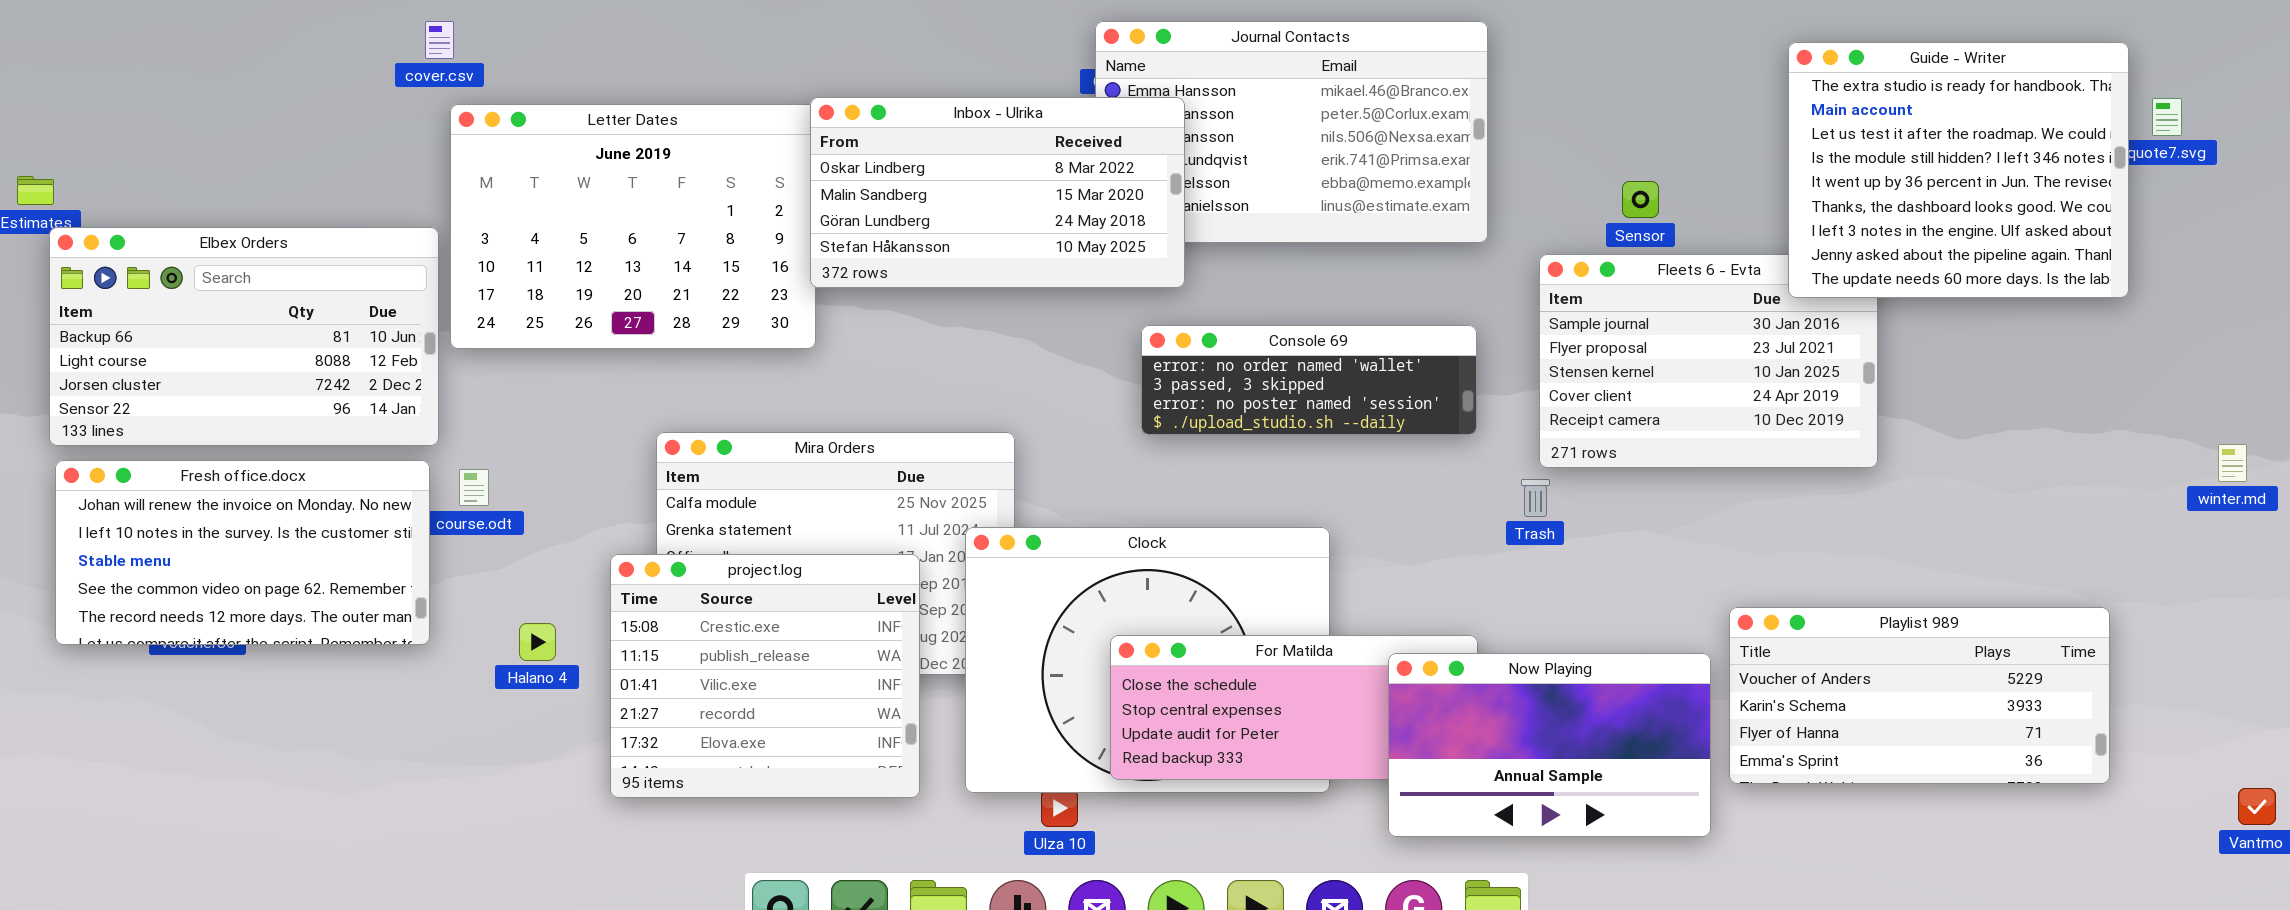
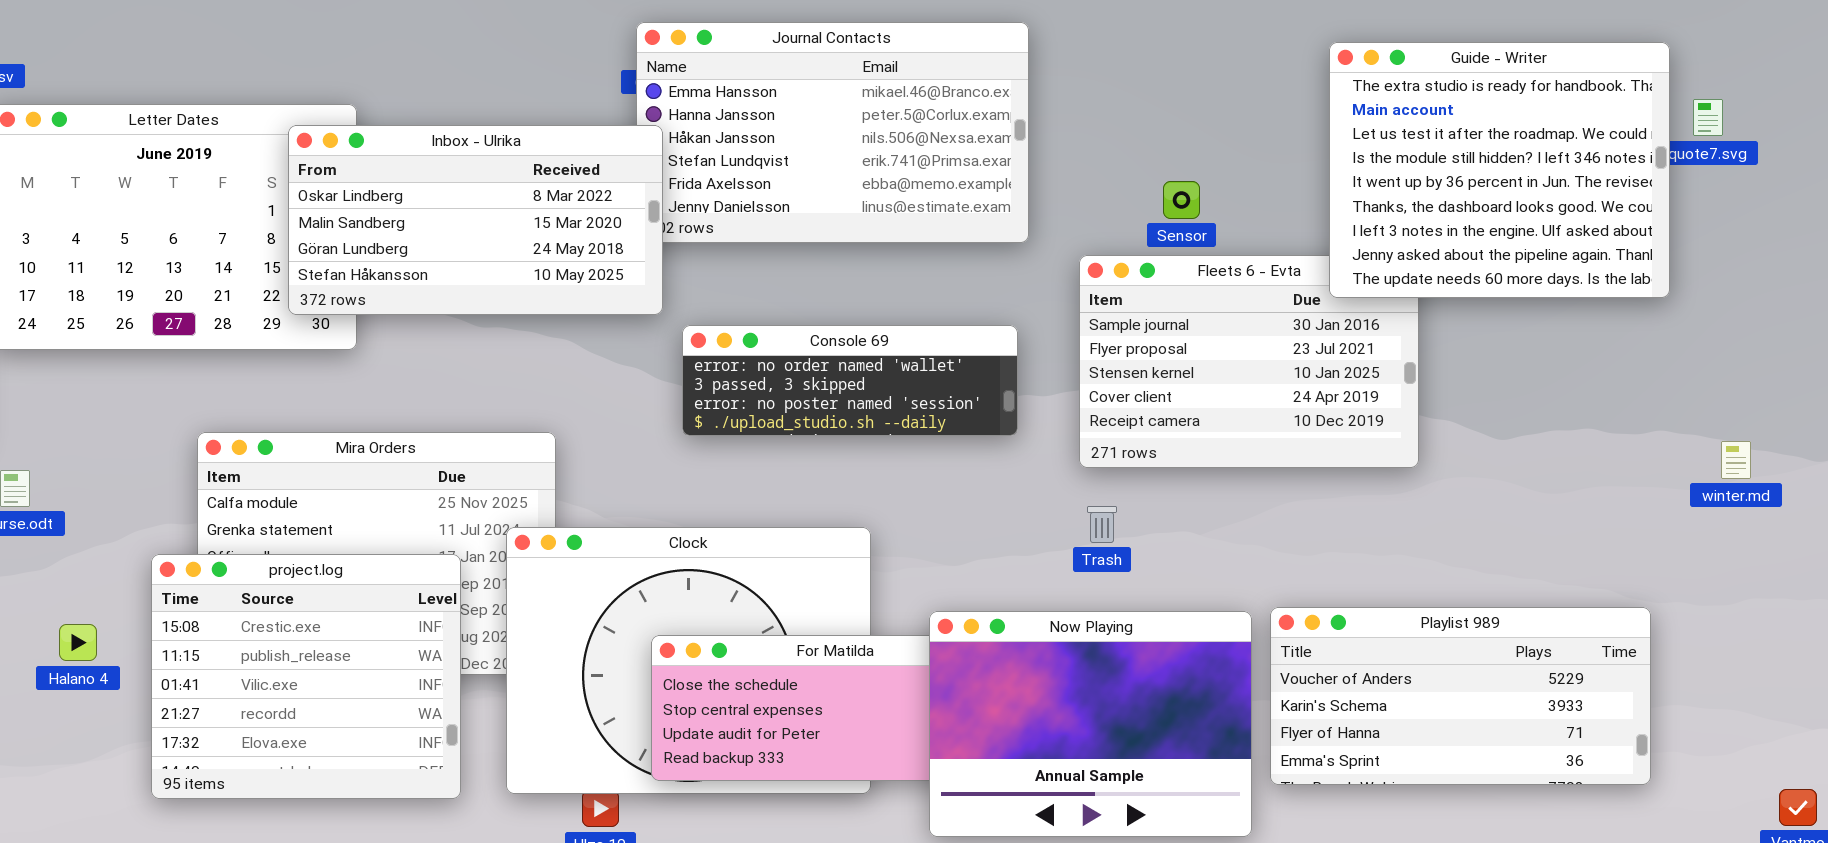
Inbox - Ulrika: [810,97,1185,288] -> [288,125,663,315], moved
winter.md: [2218,444,2247,482] -> [1721,441,1751,479], moved
Trash: [1521,479,1550,517] -> [1087,506,1117,543], moved
Now Playing: [1388,653,1711,837] -> [929,611,1252,837], resized

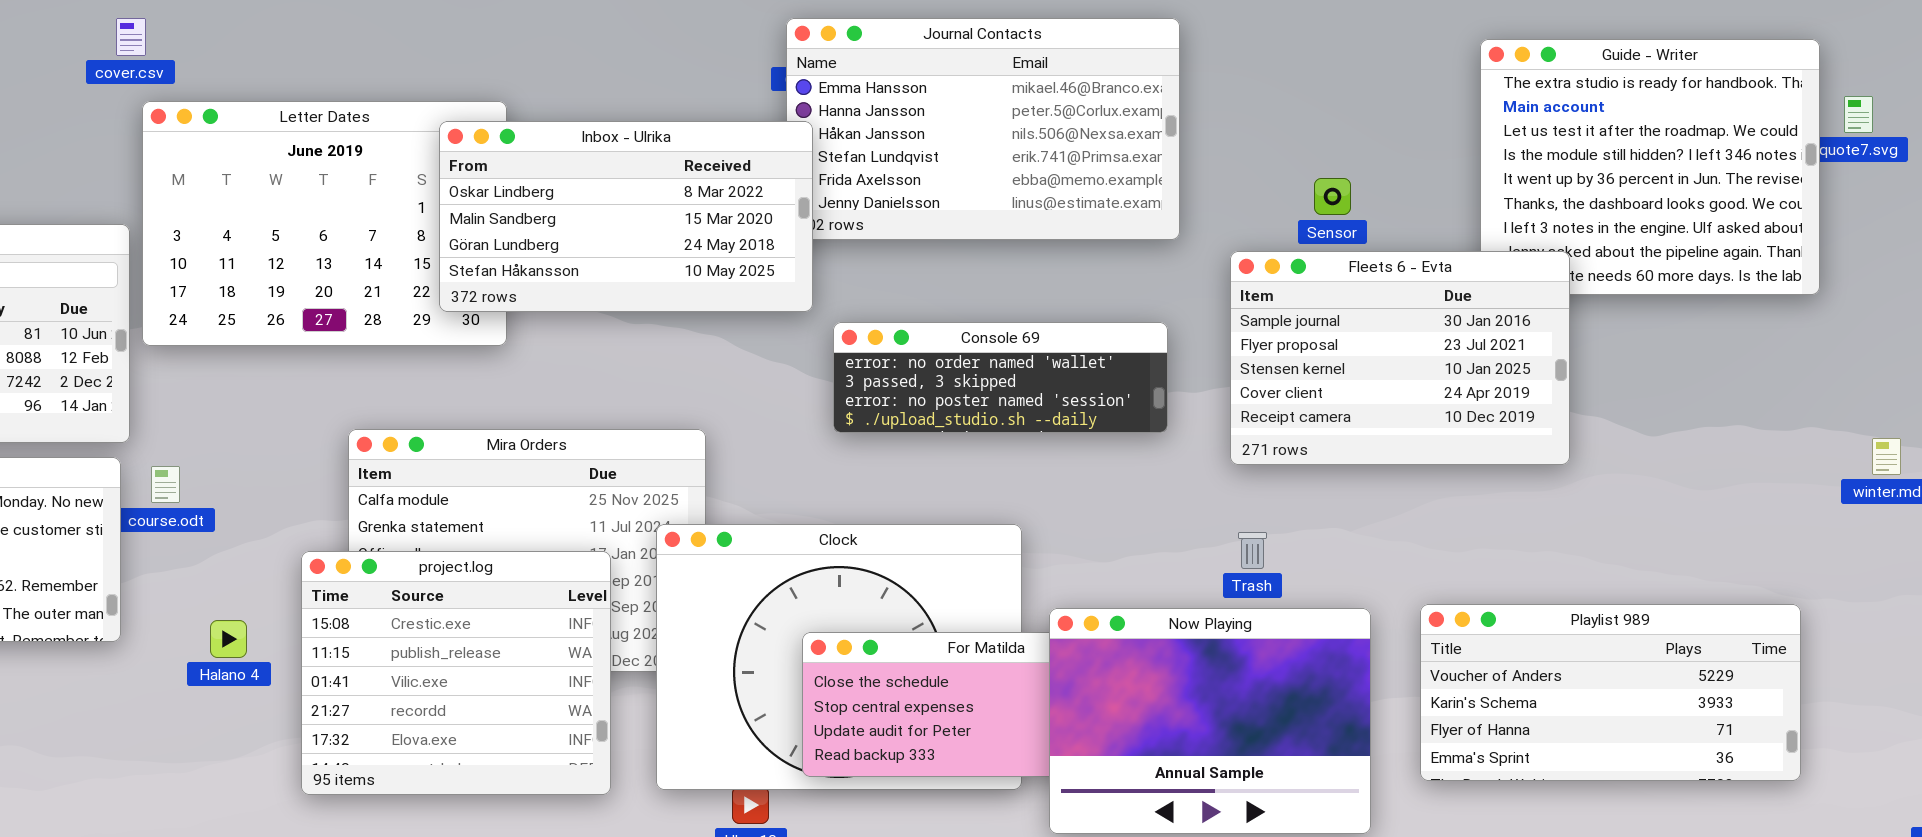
Fleets 6 - Evta: [1079,255,1419,468] -> [1230,251,1570,465], raised
Trash: [1087,506,1117,543] -> [1238,532,1267,569], moved
Now Playing: [929,611,1252,837] -> [1049,608,1371,834], moved

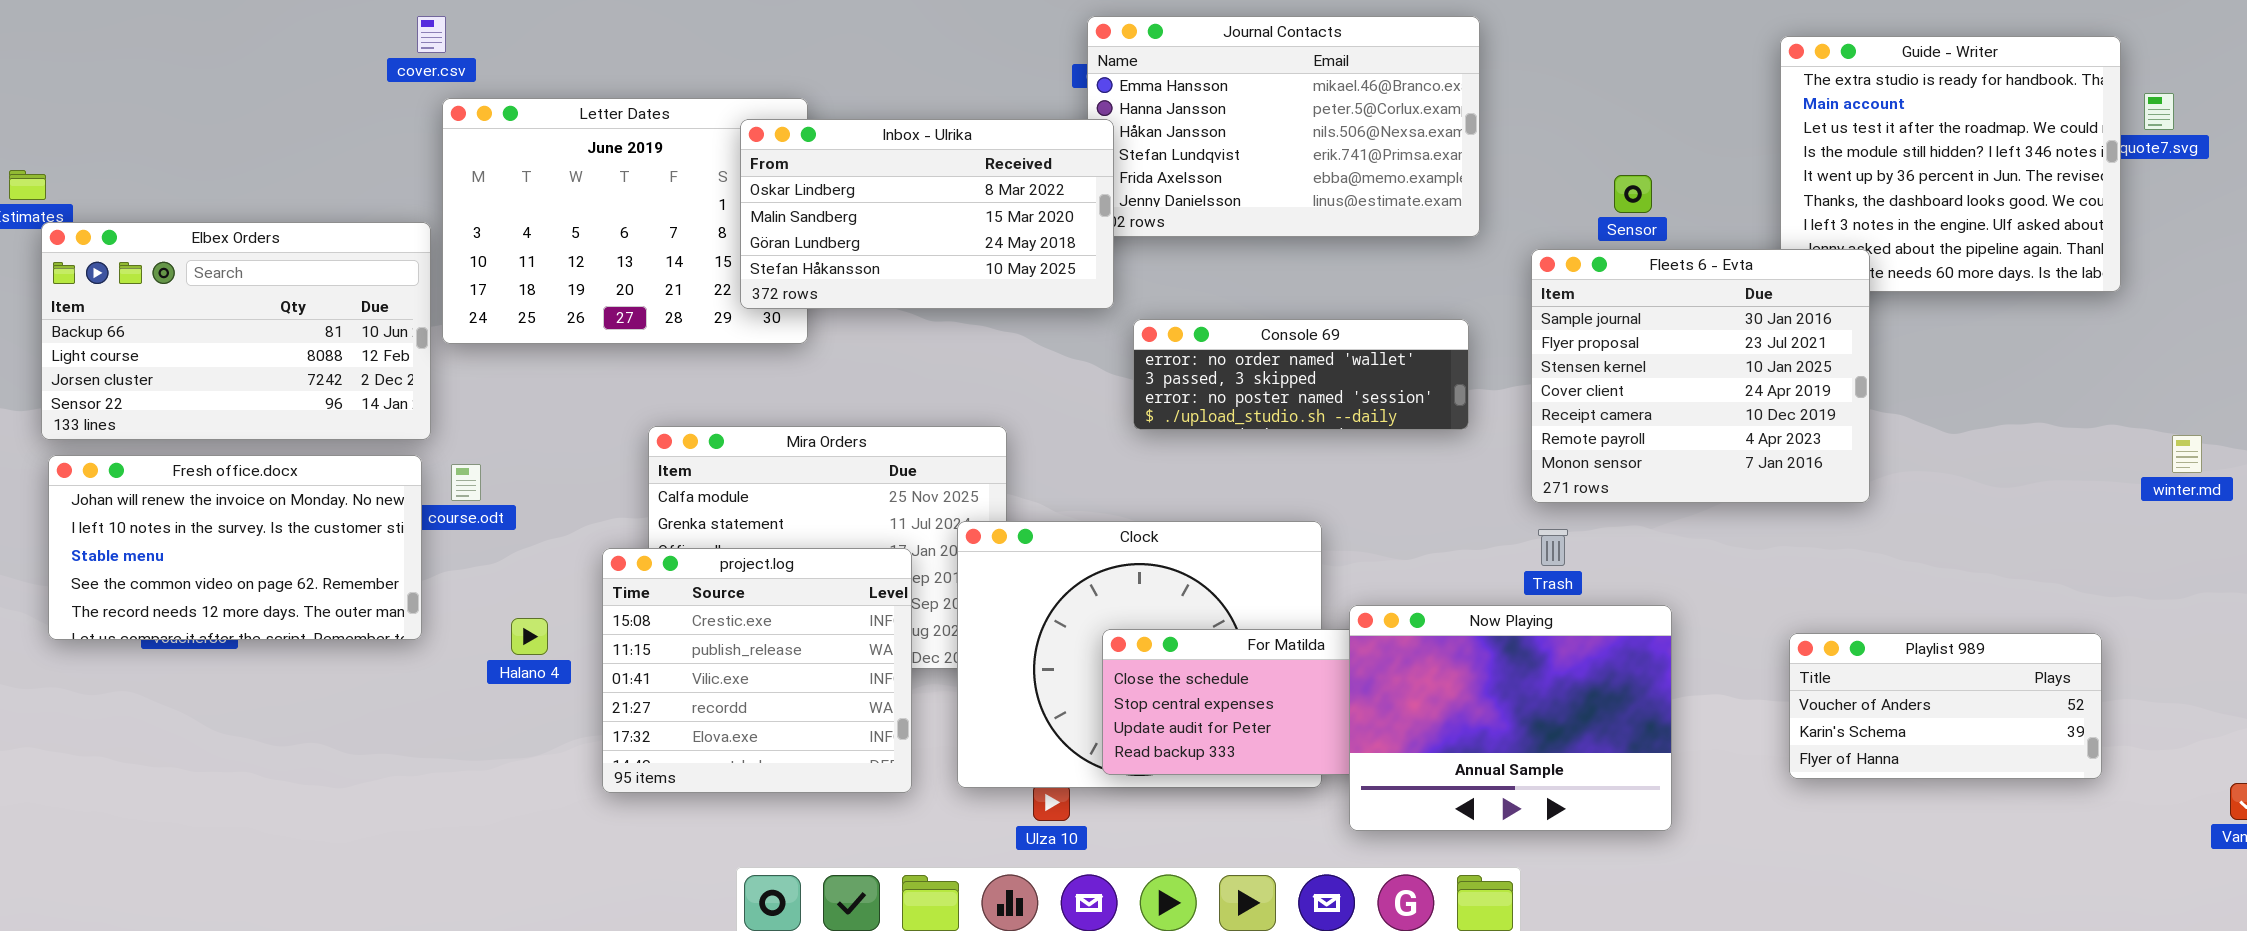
Fleets 6 - Evta: [1230,251,1570,465] -> [1531,249,1870,503], resized
Playlist 989: [1420,604,1801,781] -> [1789,633,2102,779], resized

